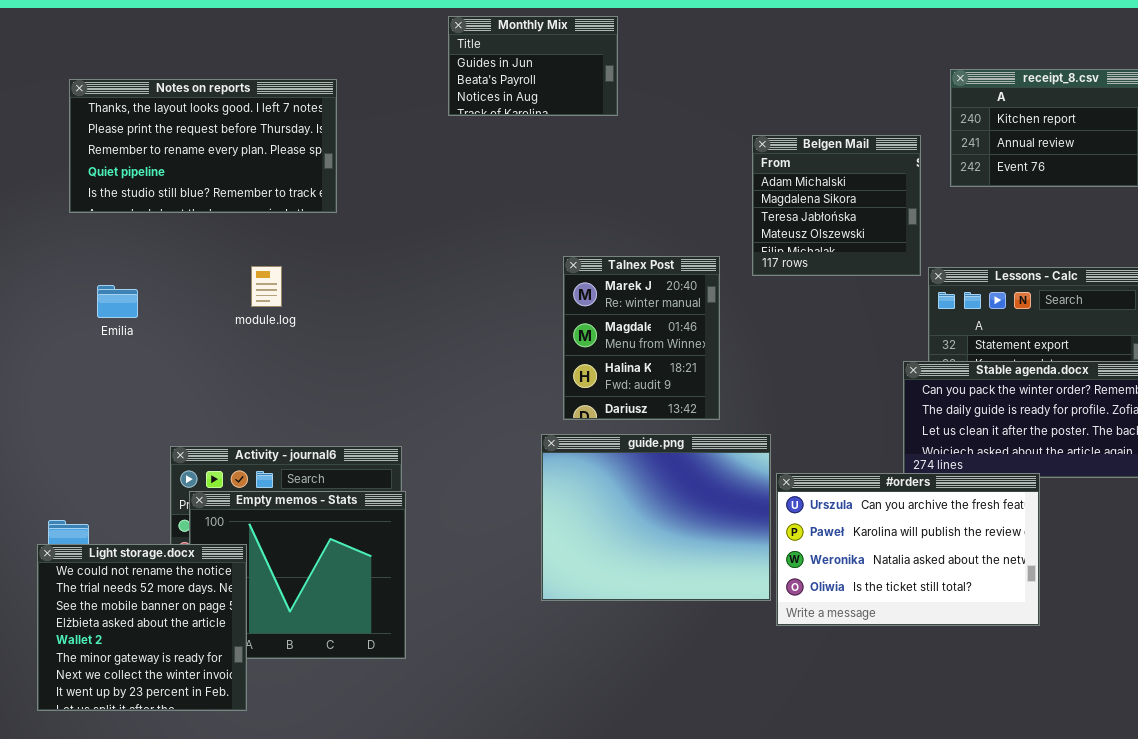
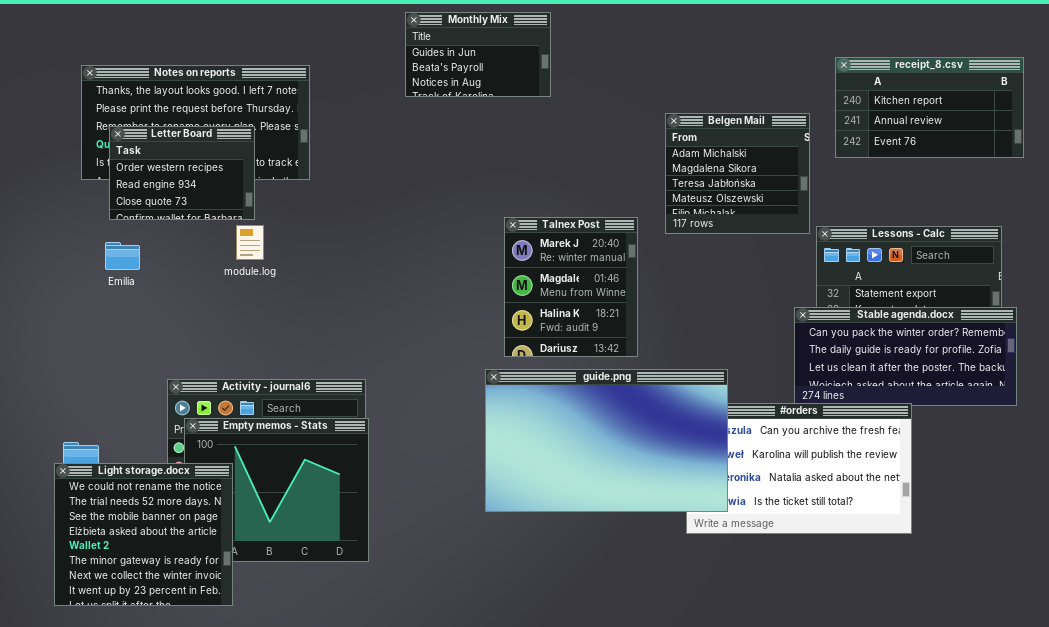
Letter Board: none -> [109,126,255,220], opened
guide.png: [541,434,771,601] -> [485,369,728,512], resized

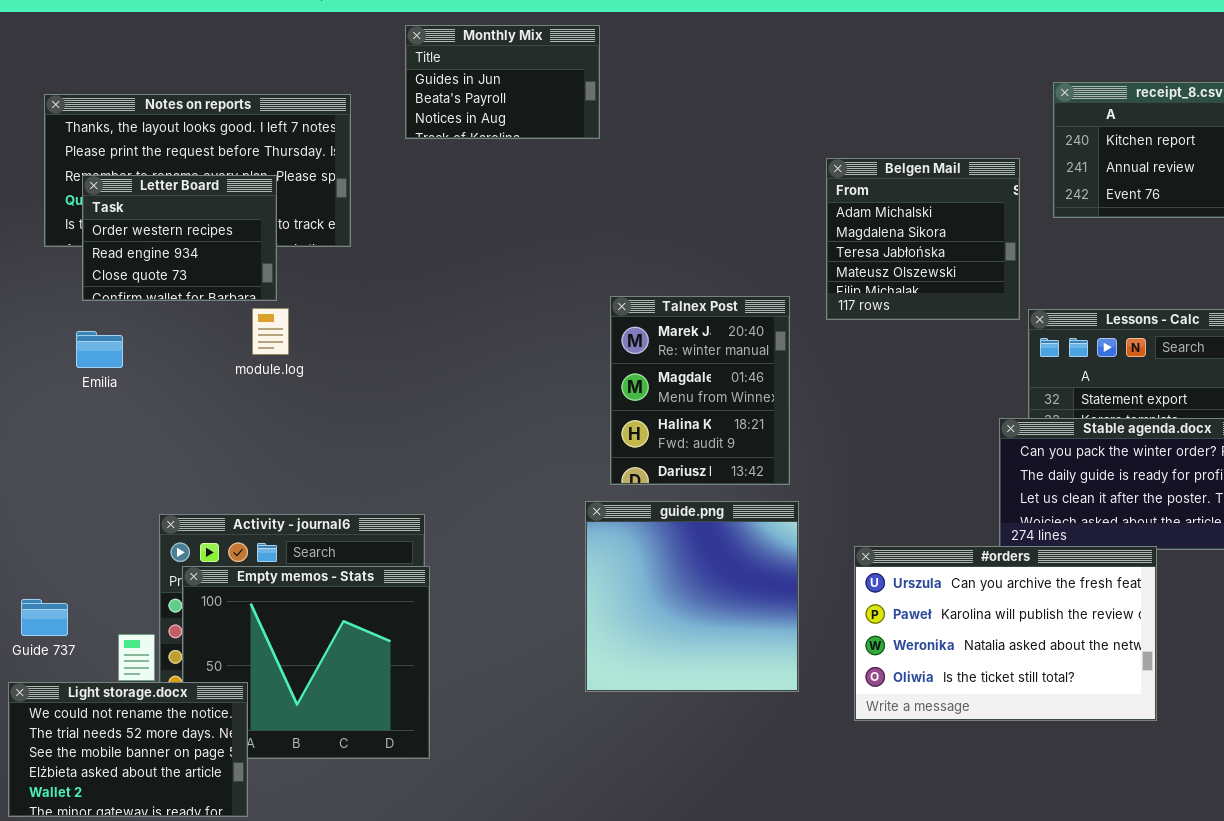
Monthly Mix: [405,12,551,97] -> [405,25,600,139], moved
guide.png: [485,369,728,512] -> [585,501,799,692], resized
Light storage.docx: [54,463,233,606] -> [8,682,248,817], resized

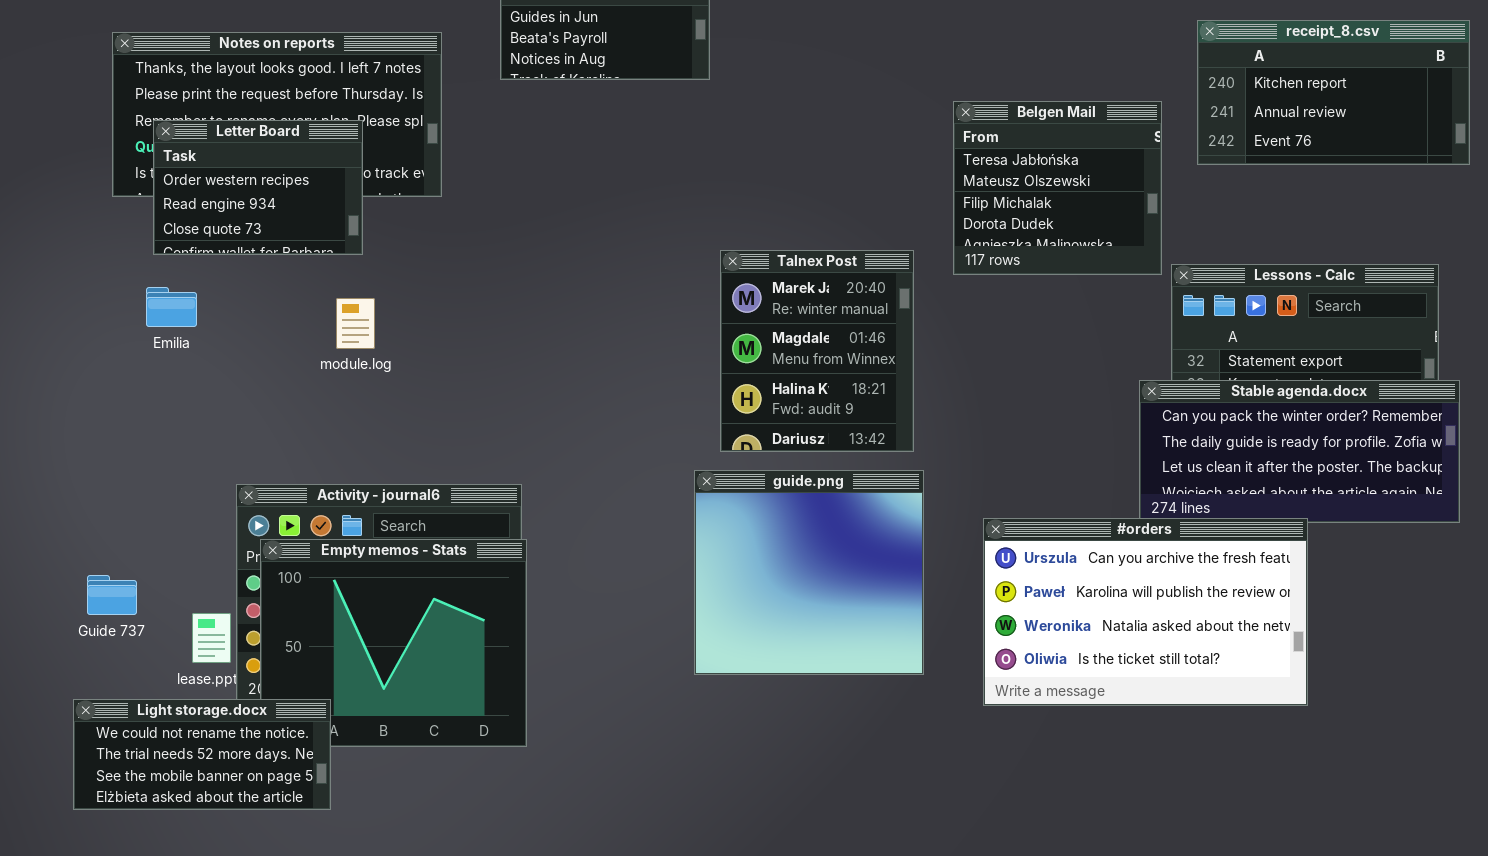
Belgen Mail: [826,158,1020,320] -> [953,101,1162,275], scrolled down 2 rows
module.log: [252,308,289,355] -> [336,298,375,349], moved
Light storage.docx: [8,682,248,817] -> [73,699,331,810], resized

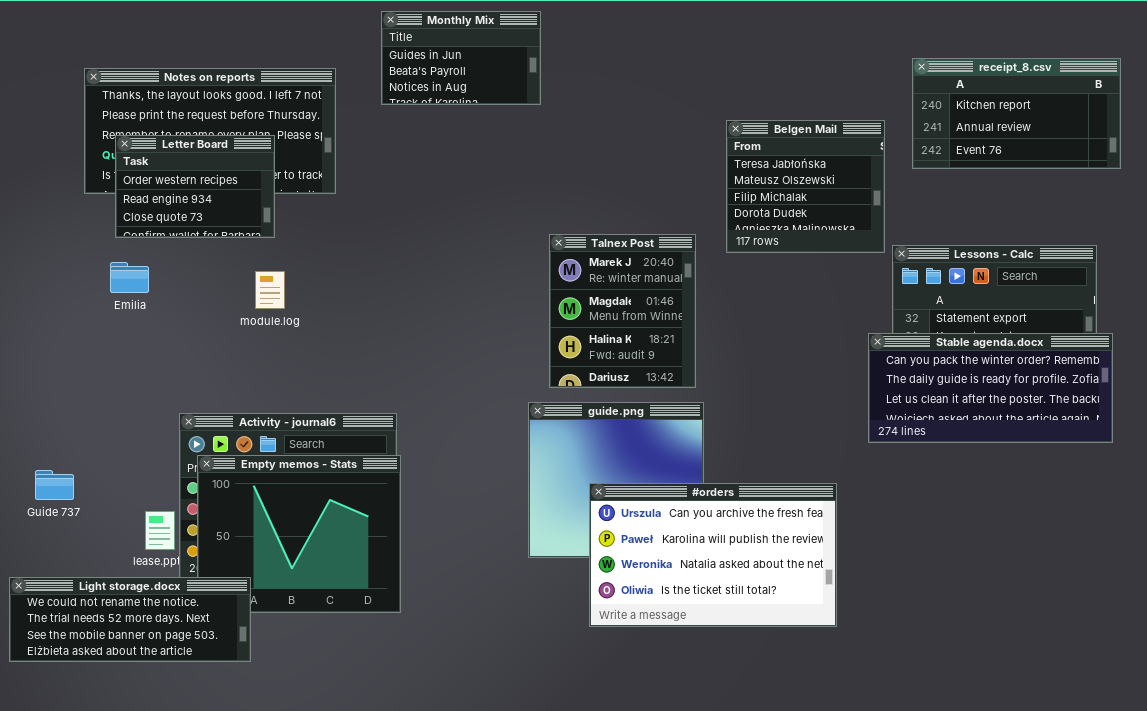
#orders: [983,518,1308,706] -> [589,483,837,627], moved
Guide 737: [87,575,137,615] -> [35,470,74,500], moved
Light storage.docx: [73,699,331,810] -> [9,577,251,662], resized

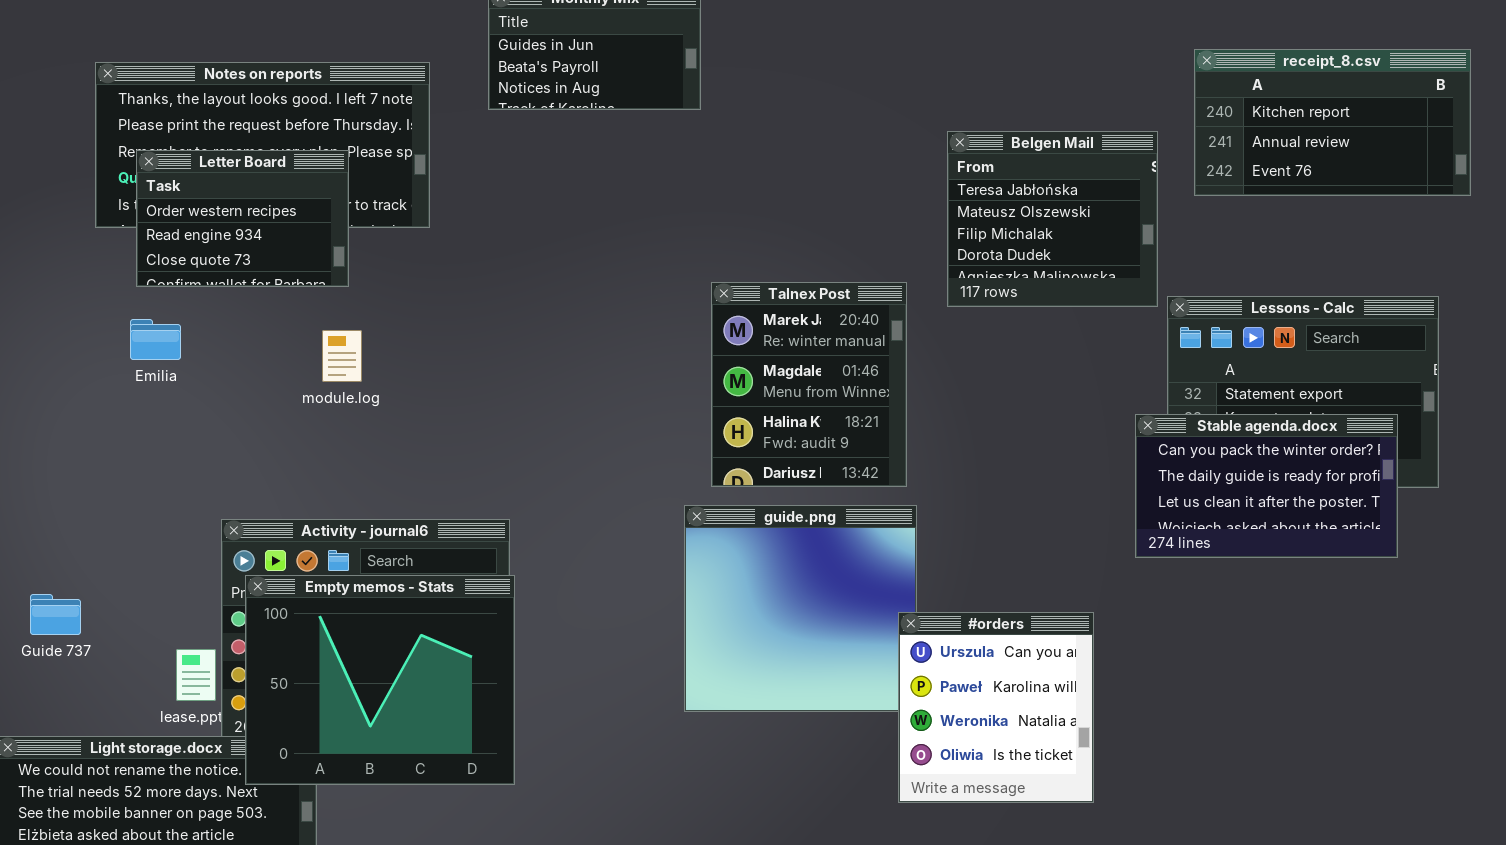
Stable agenda.docx: [868,333,1113,443] -> [1135,414,1398,558], resized
Empty memos - Stats: [197,455,401,613] -> [245,575,515,785], raised
#orders: [589,483,837,627] -> [898,612,1094,803], resized

